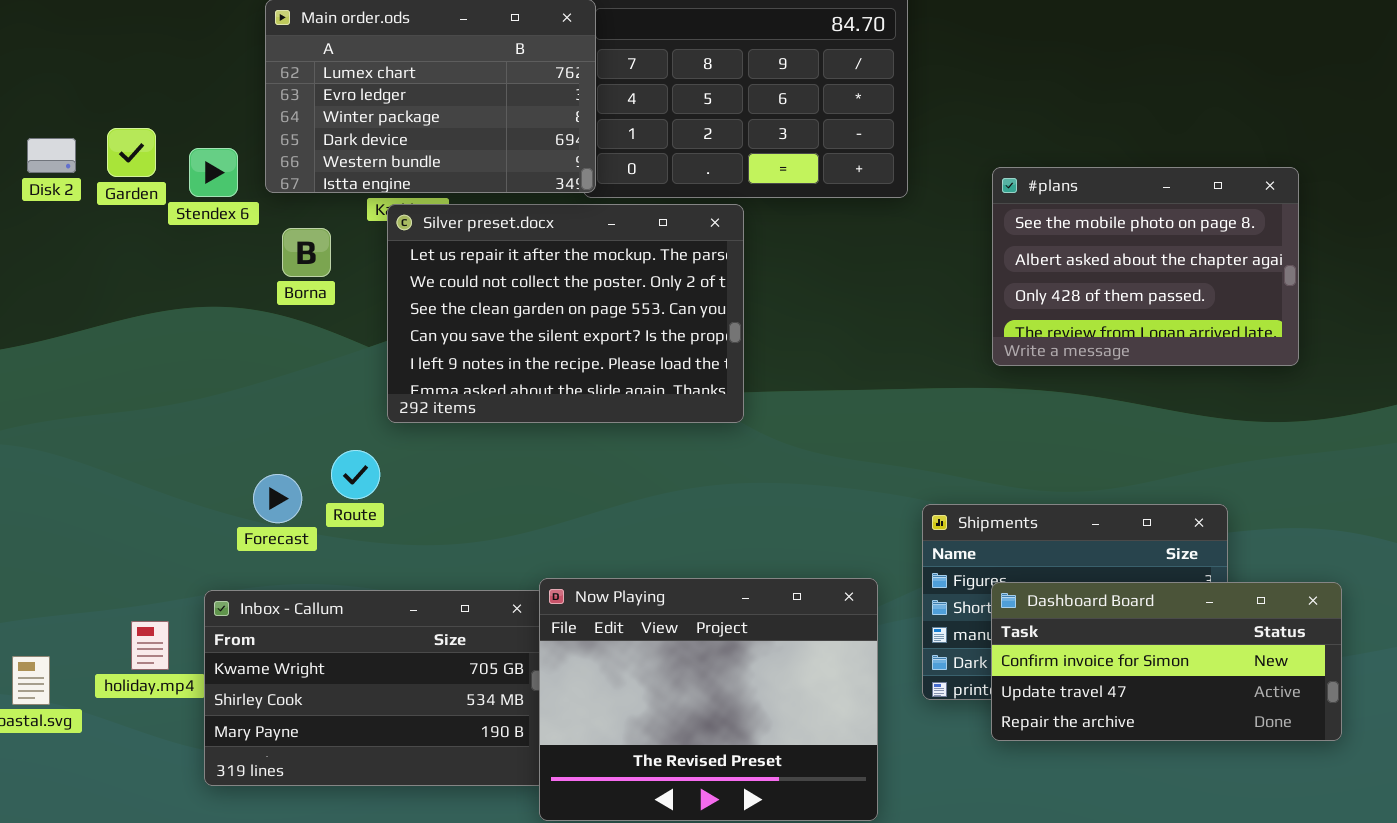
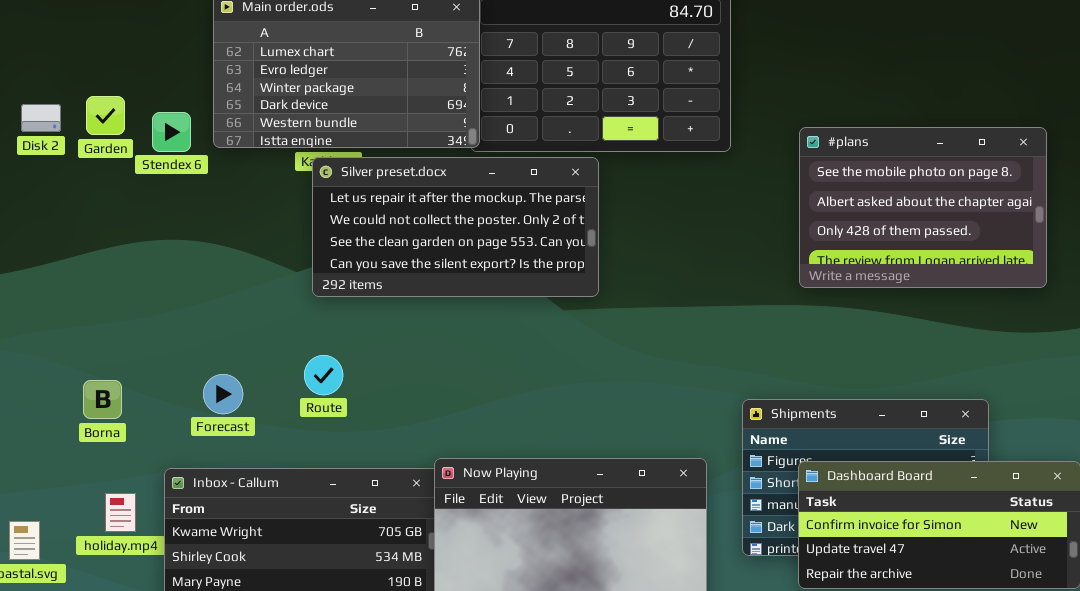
Silver preset.docx: [387,204,744,423] -> [312,157,599,297], resized
Borna: [282,228,331,277] -> [83,380,122,419], moved
Route: [331,450,380,499] -> [304,355,343,395], moved

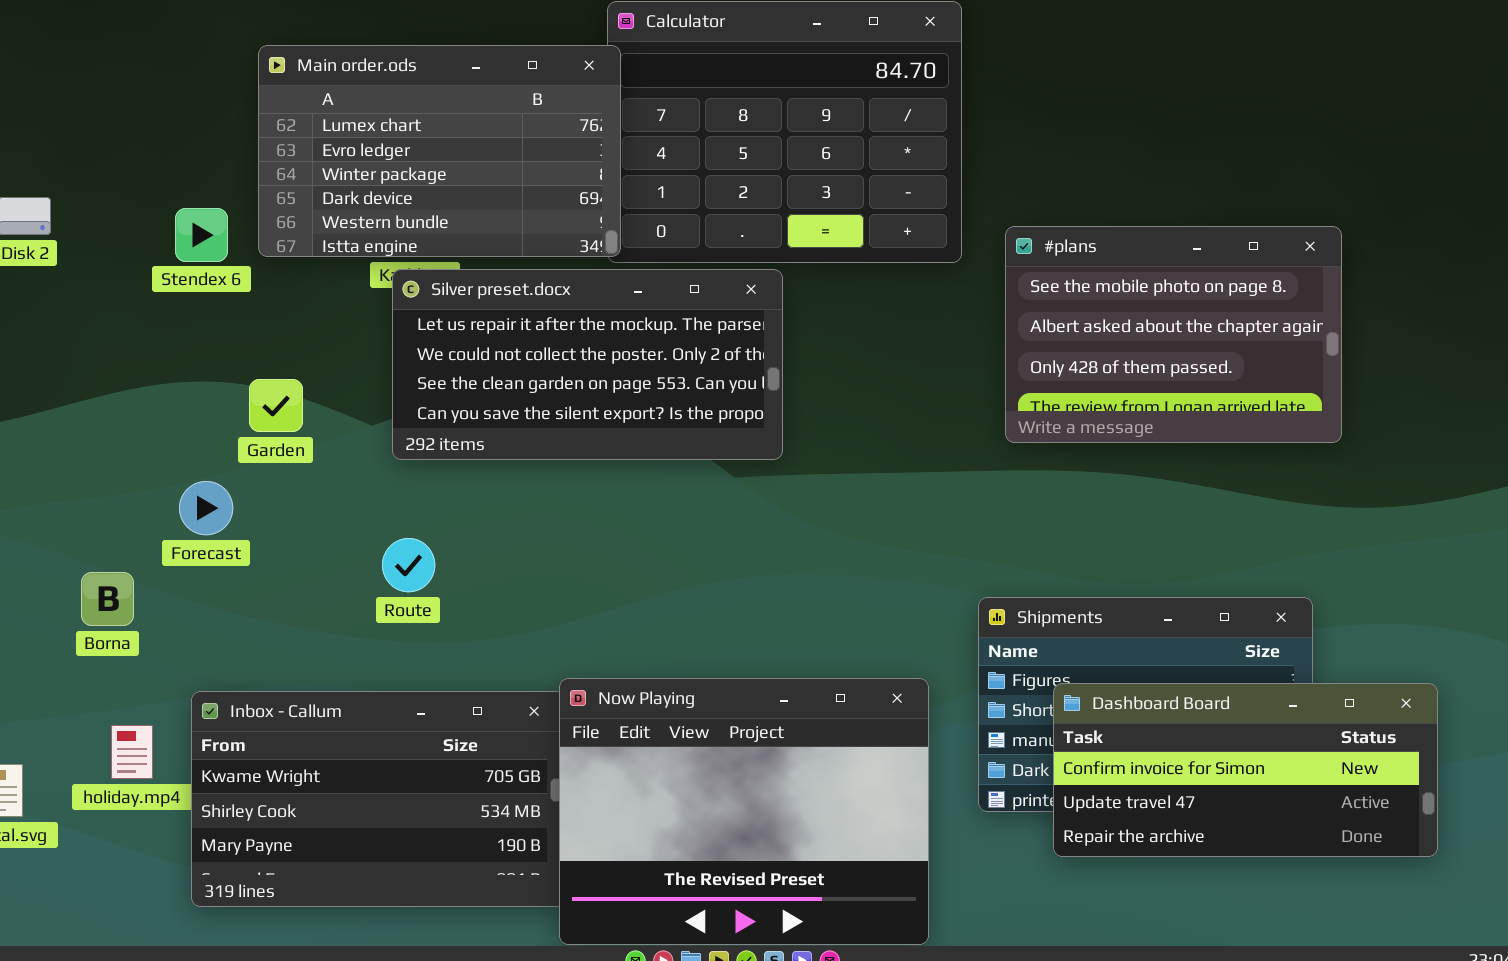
Garden: [86,96,125,135] -> [249,379,303,432], moved
#plans: [799,127,1047,288] -> [1005,226,1342,443], moved
Forecast: [203,374,243,414] -> [179,481,233,535], moved

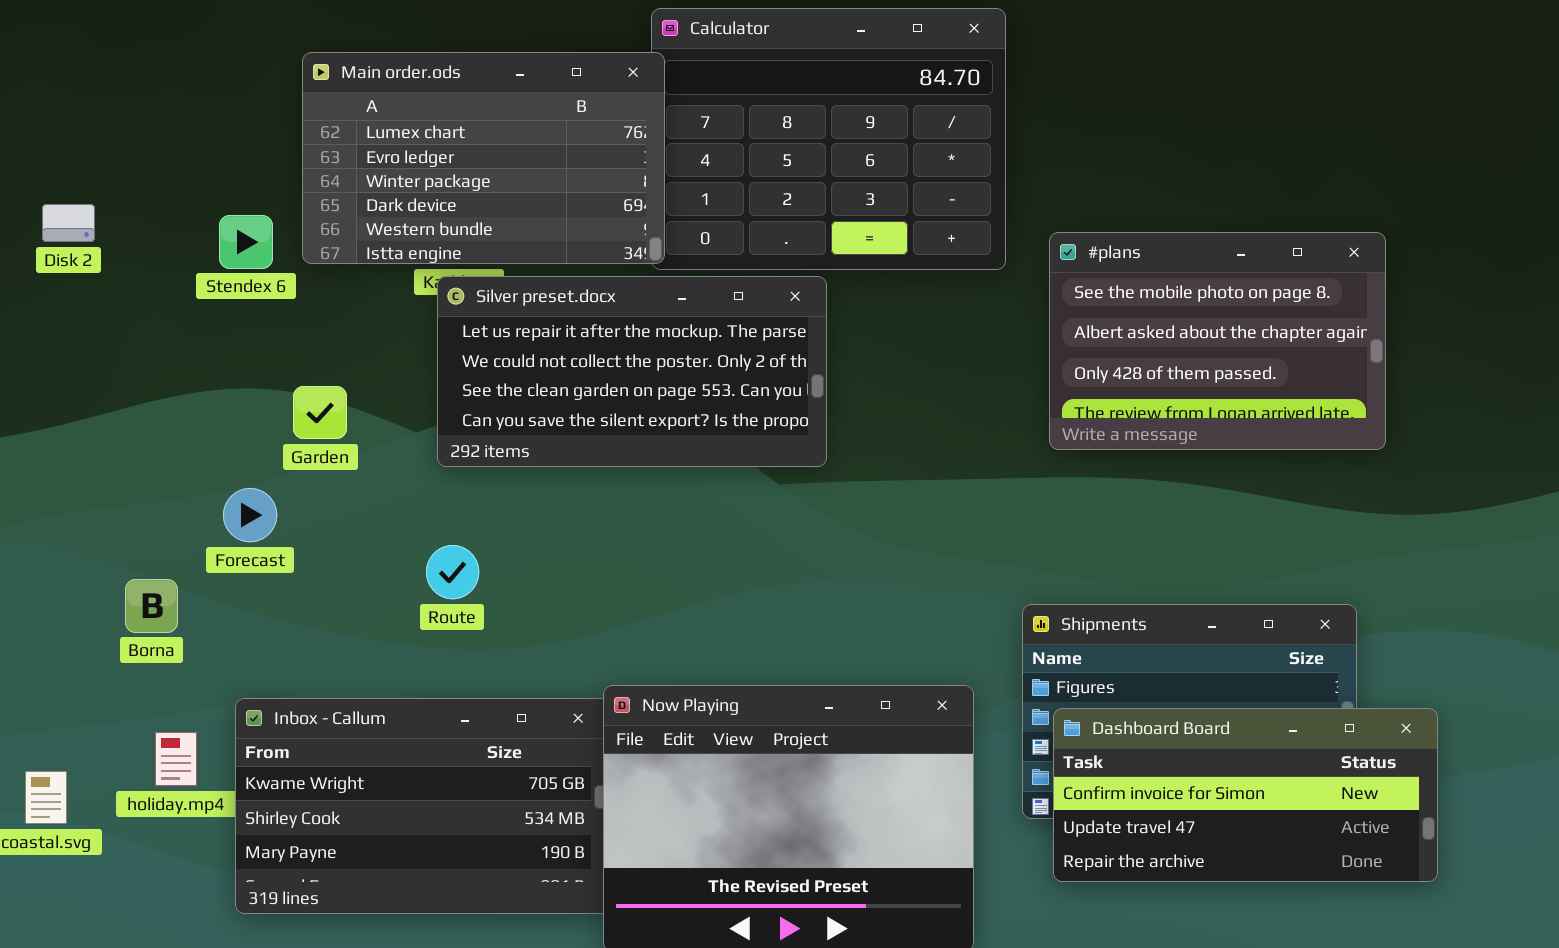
Dashboard Board: [1053,683,1438,857] -> [1053,708,1438,882], moved

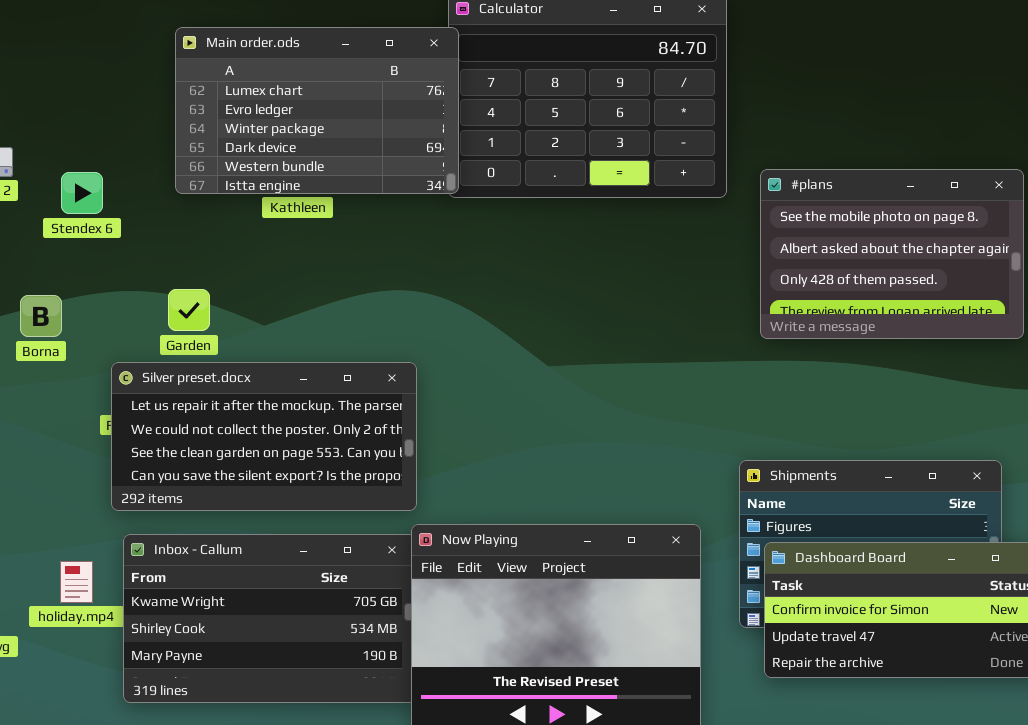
Stendex 6: [219,215,273,269] -> [61,172,103,214], moved
Silver preset.docx: [437,276,827,467] -> [111,362,417,511], moved
Borna: [125,579,178,633] -> [20,295,62,337], moved

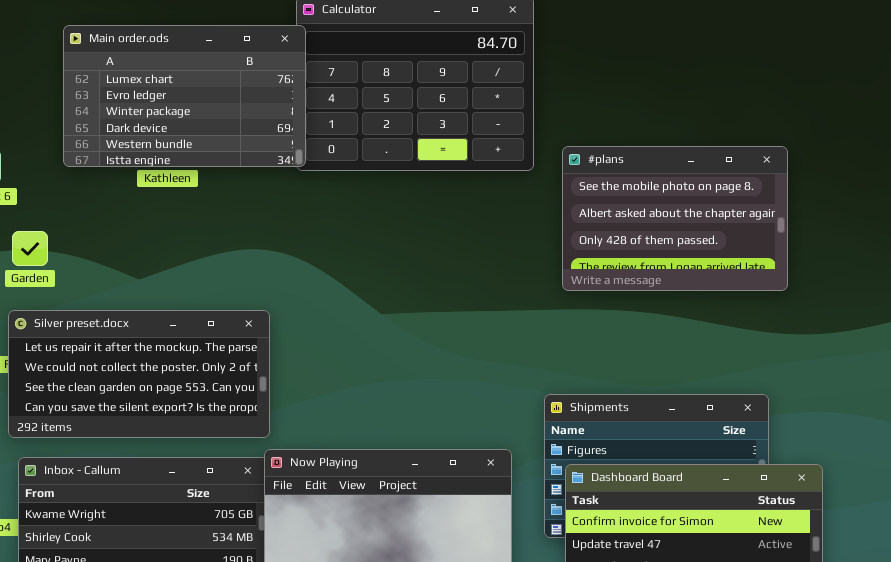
Garden: [168,289,210,331] -> [12,231,48,266], moved

